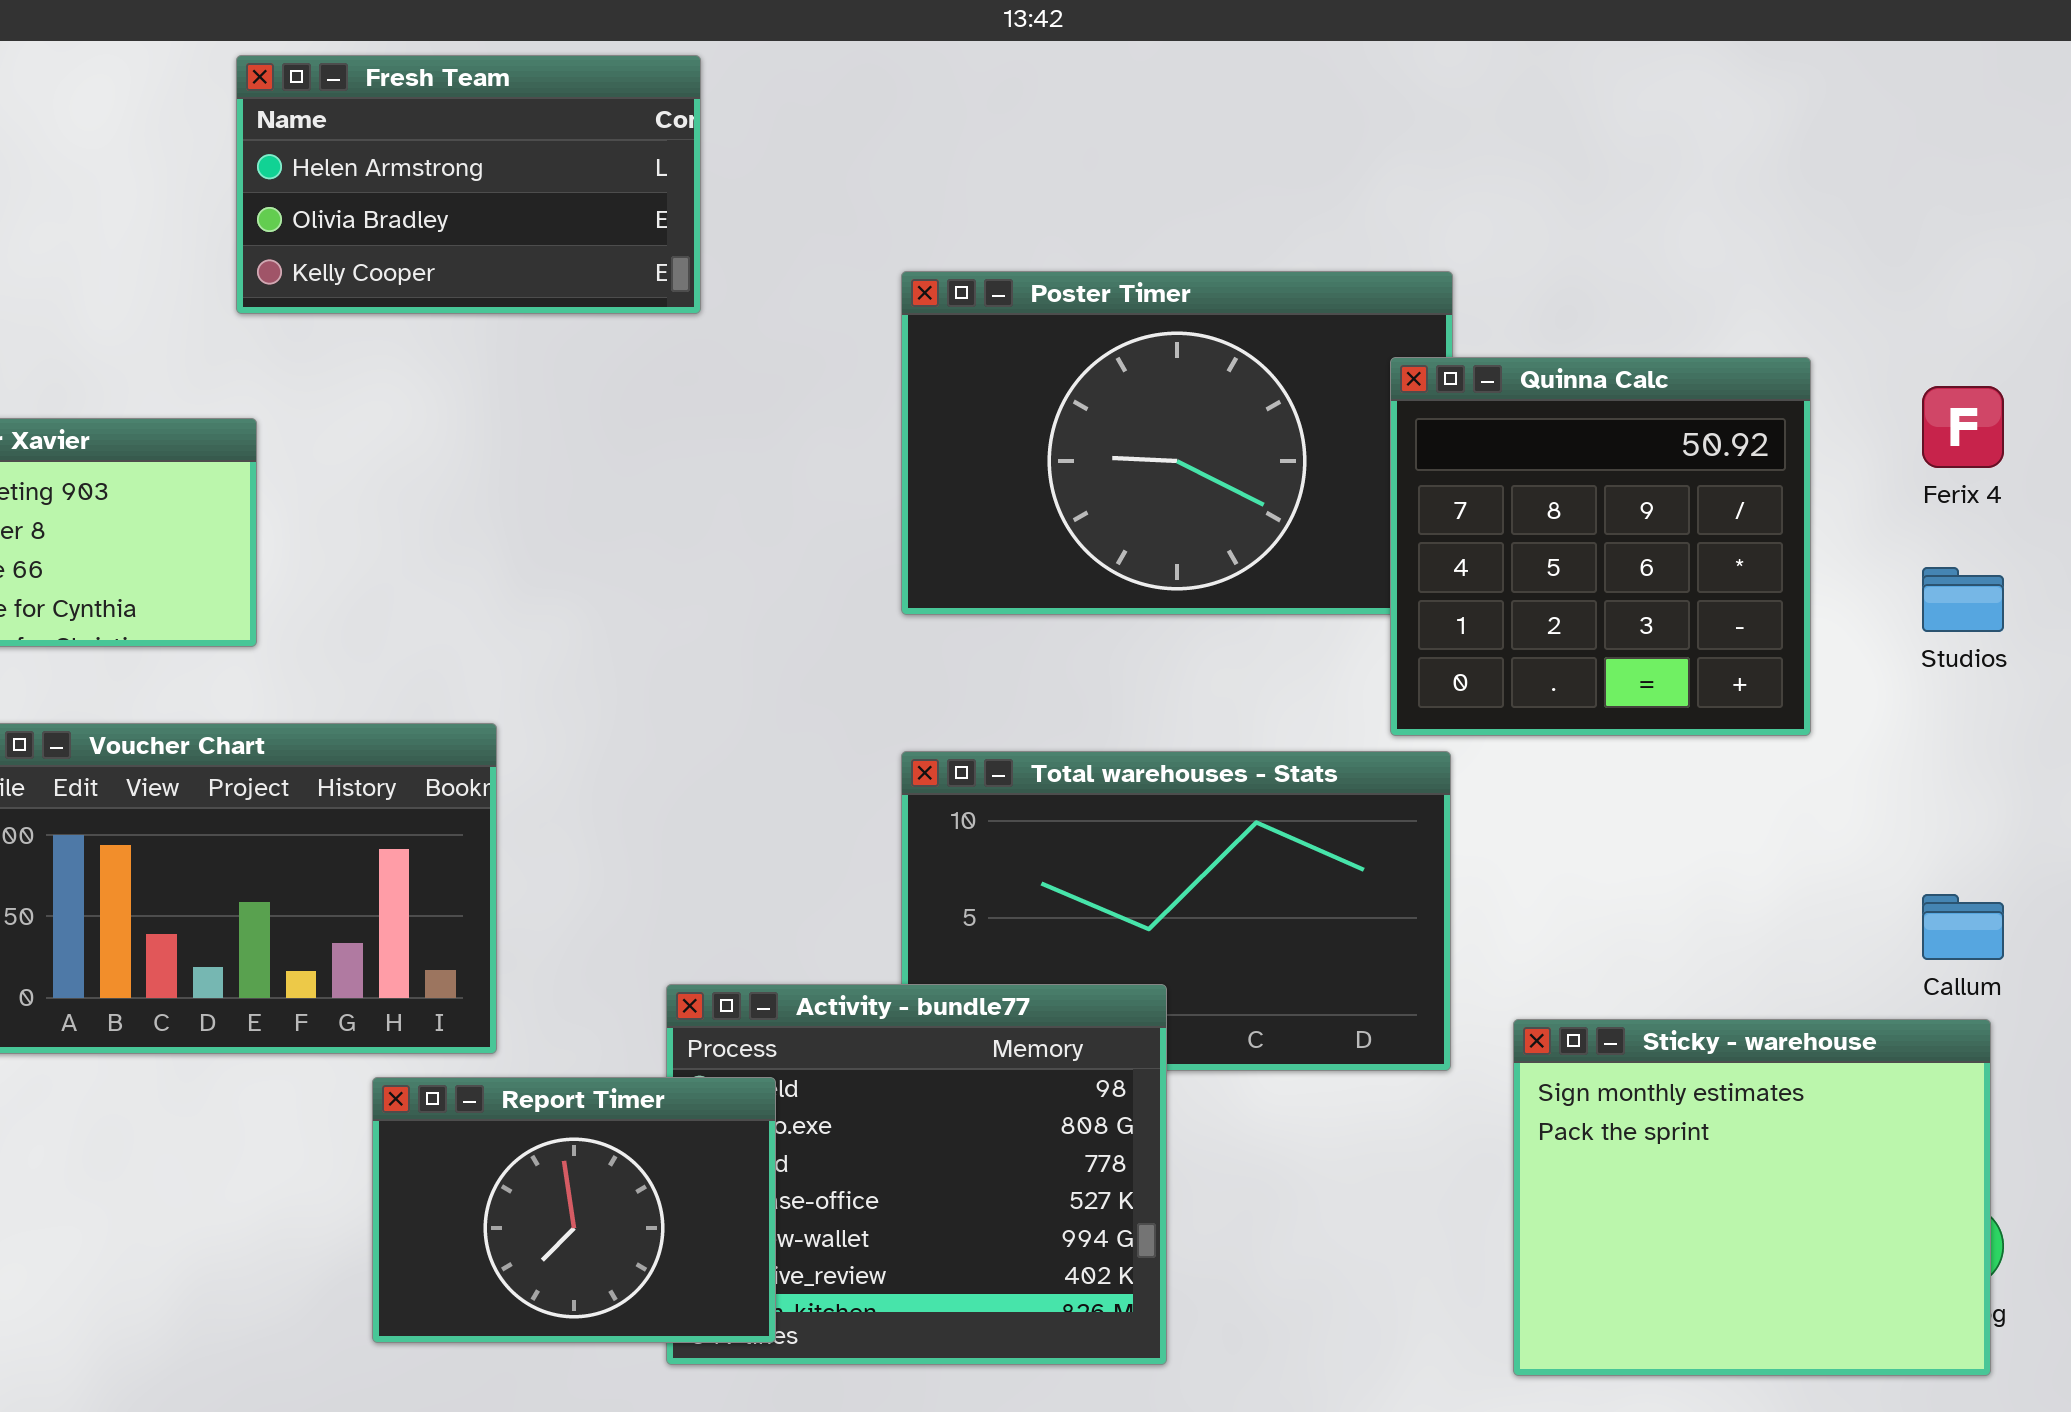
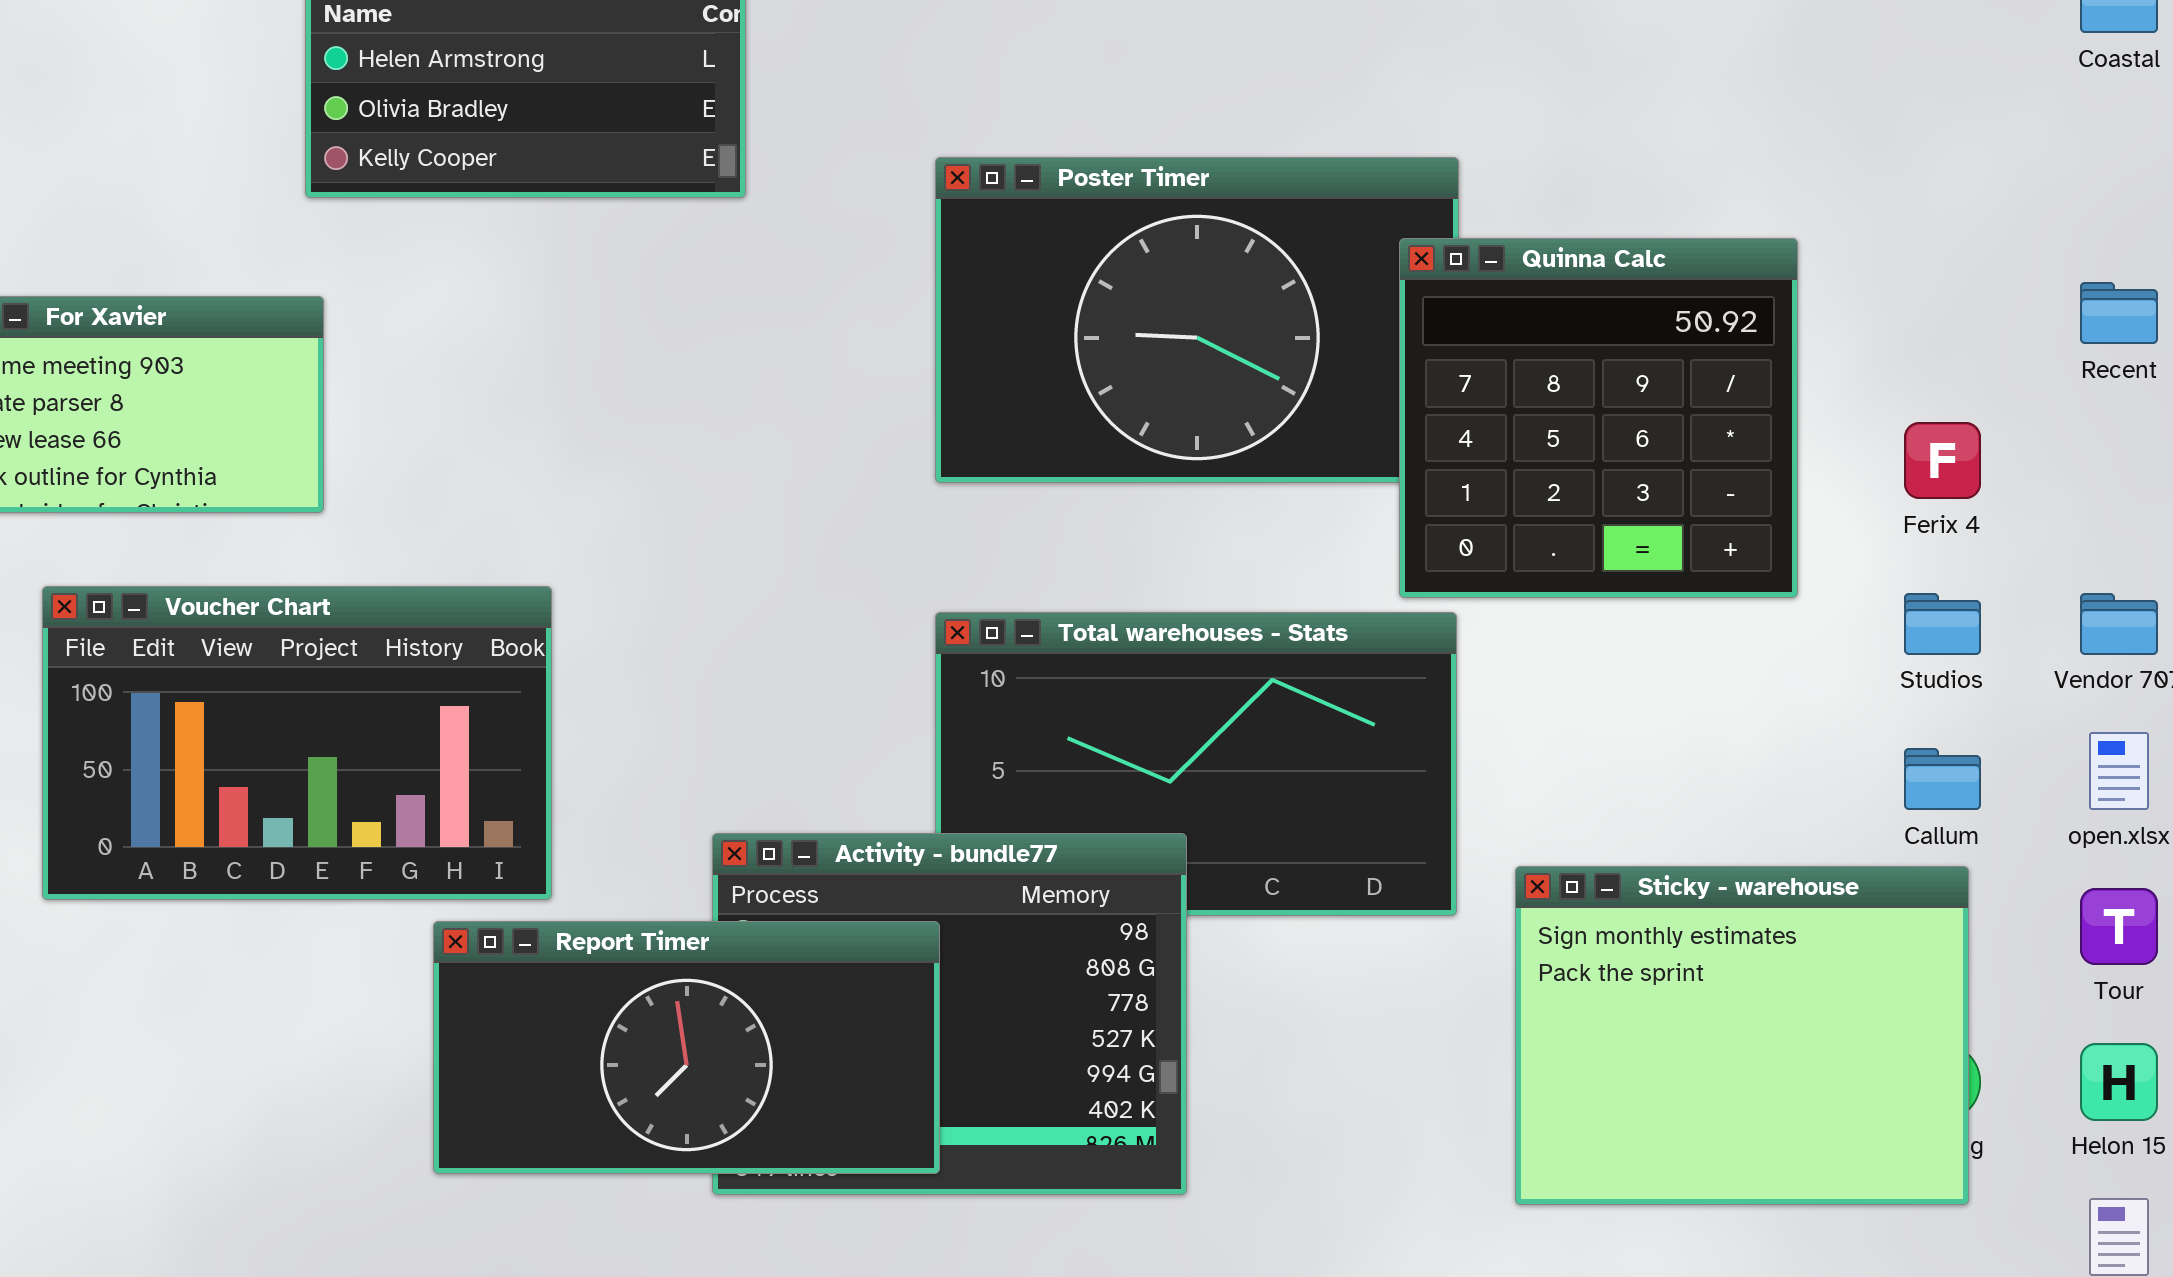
Ferix 4: [1922,386,2004,468] -> [1904,422,1981,499], moved
Studios: [1922,567,2004,632] -> [1904,593,1981,655], moved
Report Timer: [372,1077,776,1343] -> [433,921,940,1174], resized

